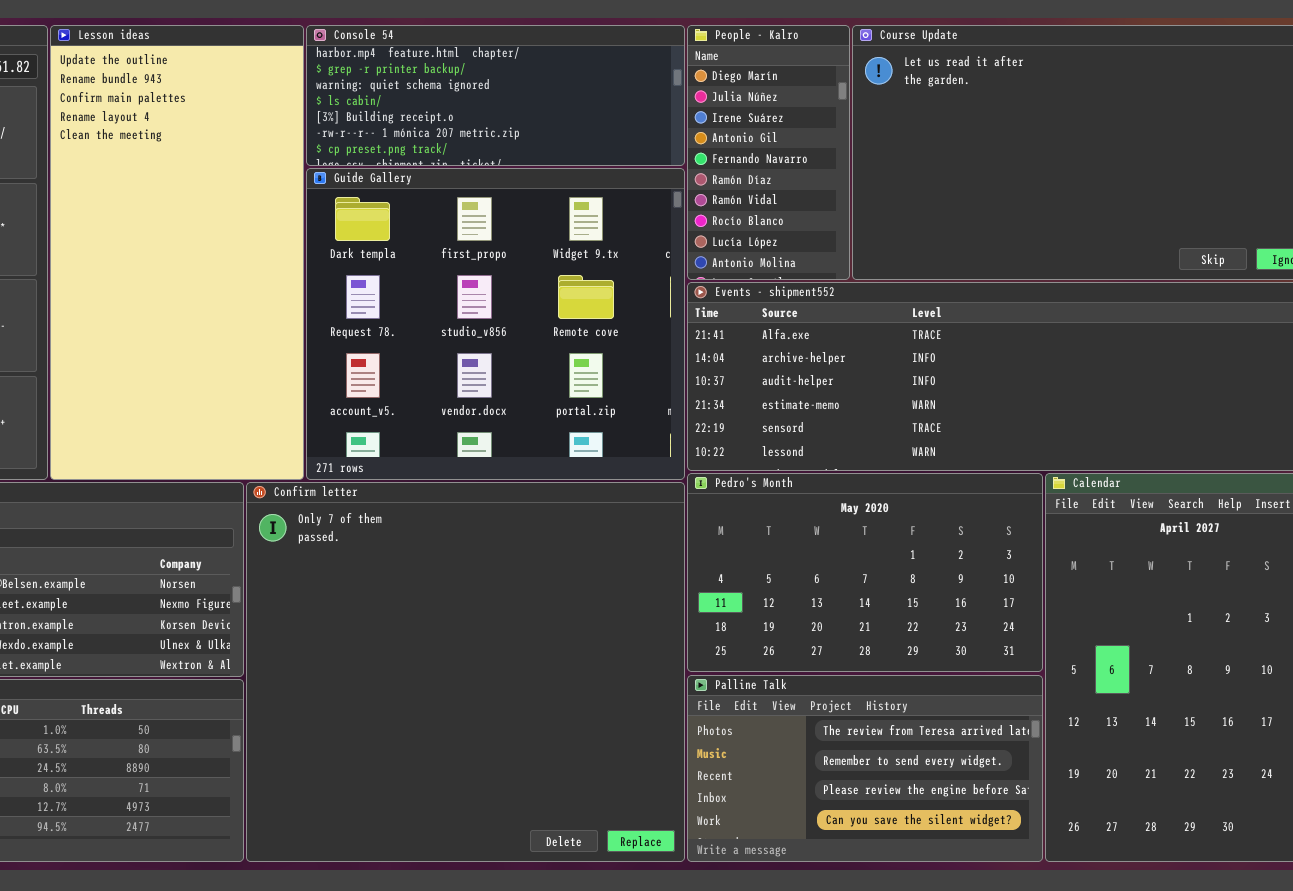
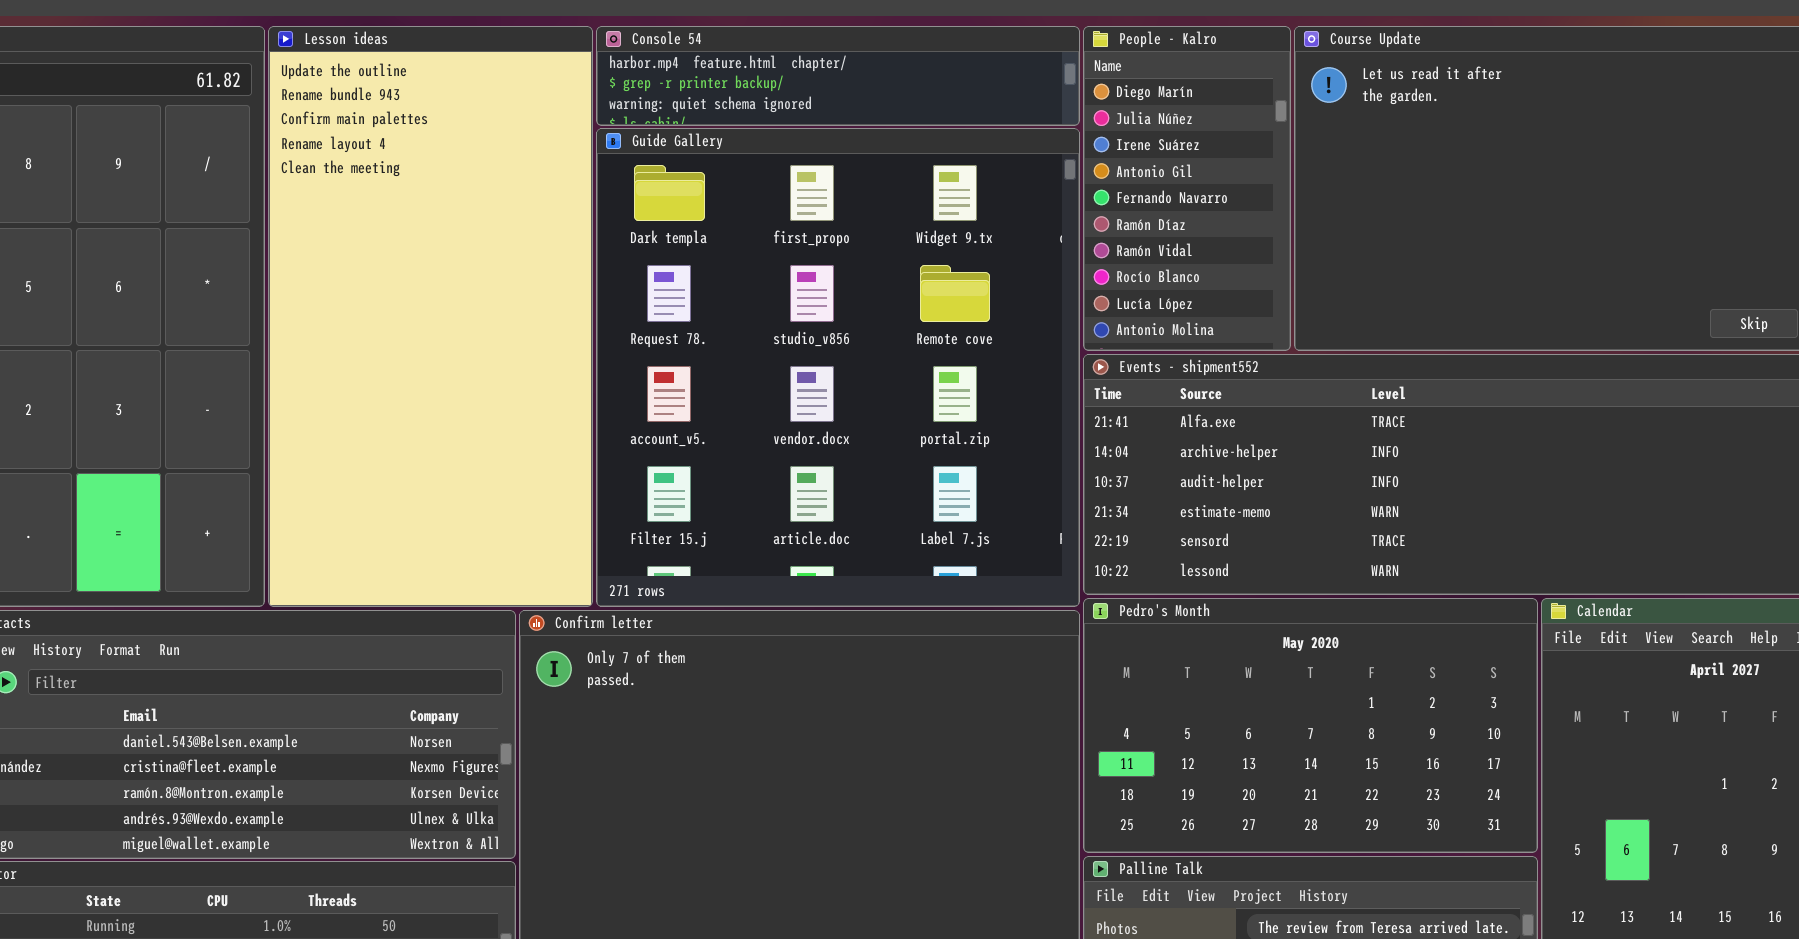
Console 54: [306,25,685,166] -> [596,26,1080,126], resized
Guide Gallery: [306,168,685,480] -> [596,128,1080,607], resized

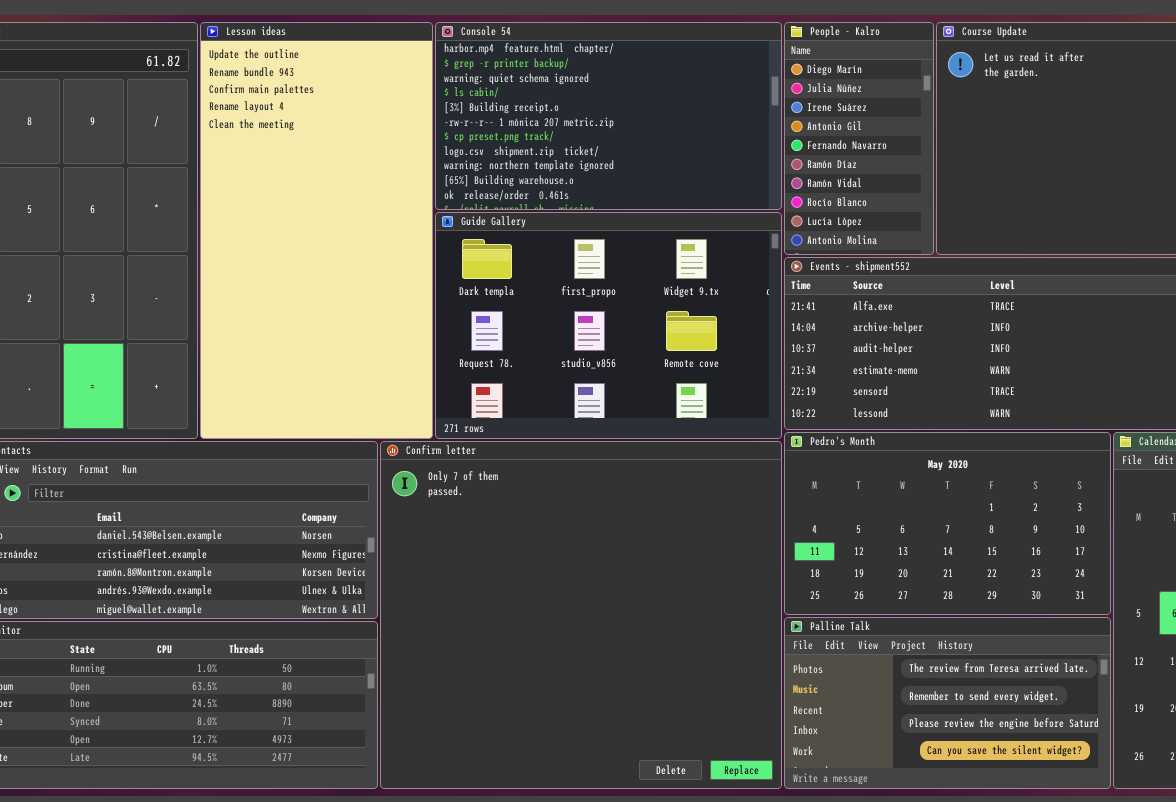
Console 54: [596,26,1080,126] -> [435,22,782,210], resized
Guide Gallery: [596,128,1080,607] -> [435,212,782,439], resized

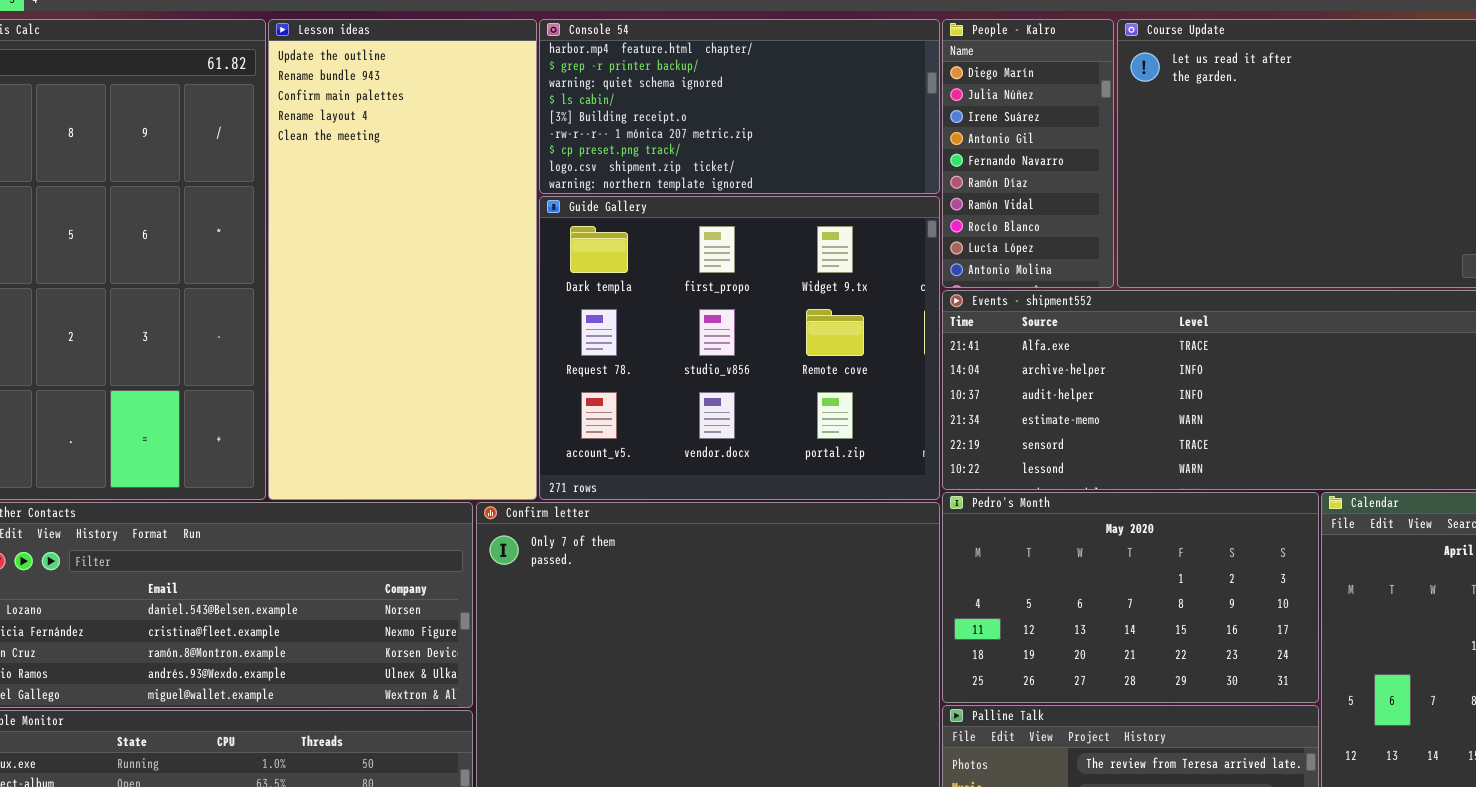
Console 54: [435,22,782,210] -> [539,19,940,194], resized
Guide Gallery: [435,212,782,439] -> [539,196,940,500], resized

